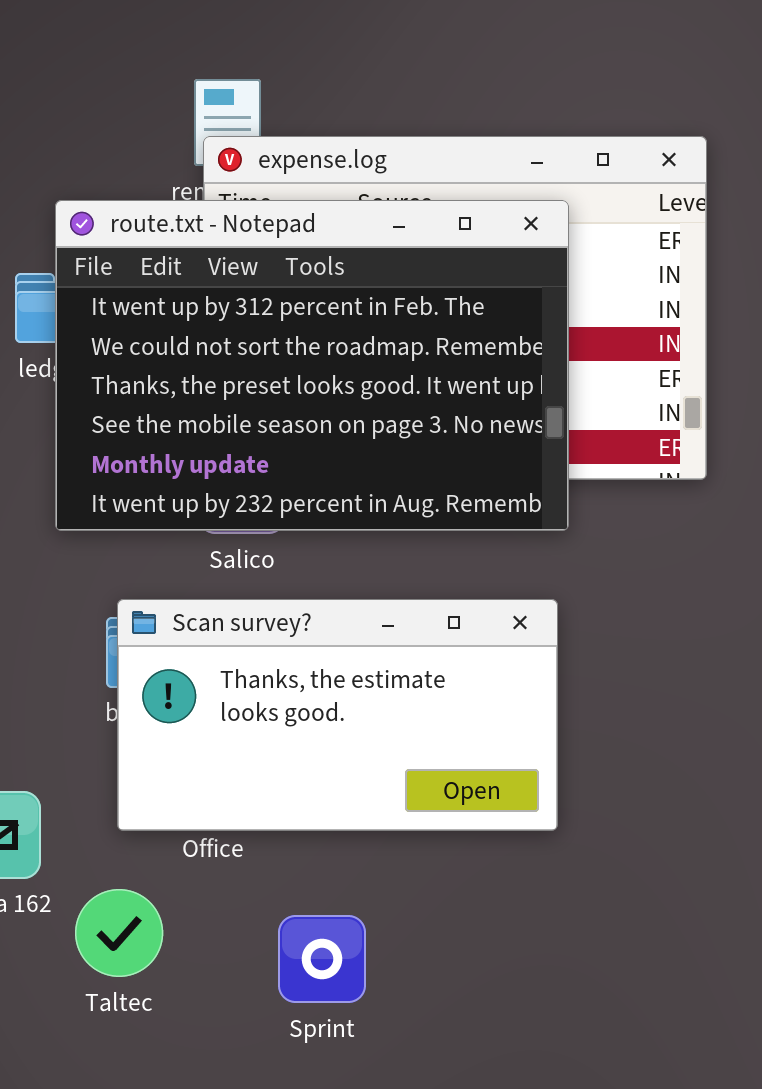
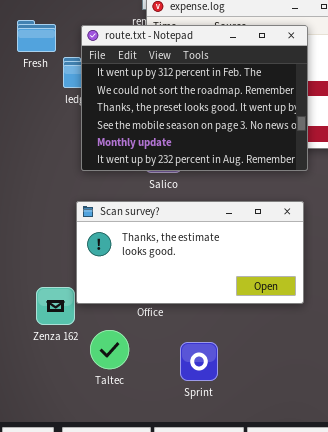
Scan survey?: [117,599,558,831] -> [76,201,304,304], resized

